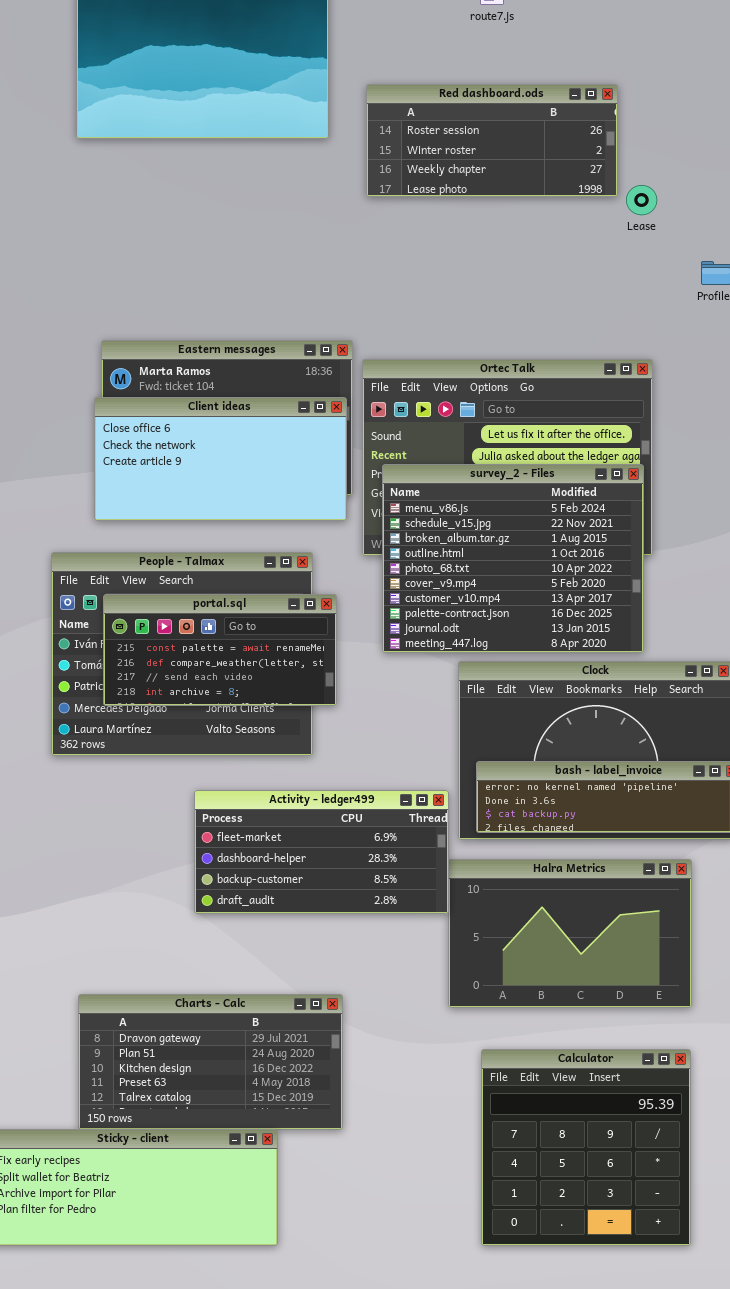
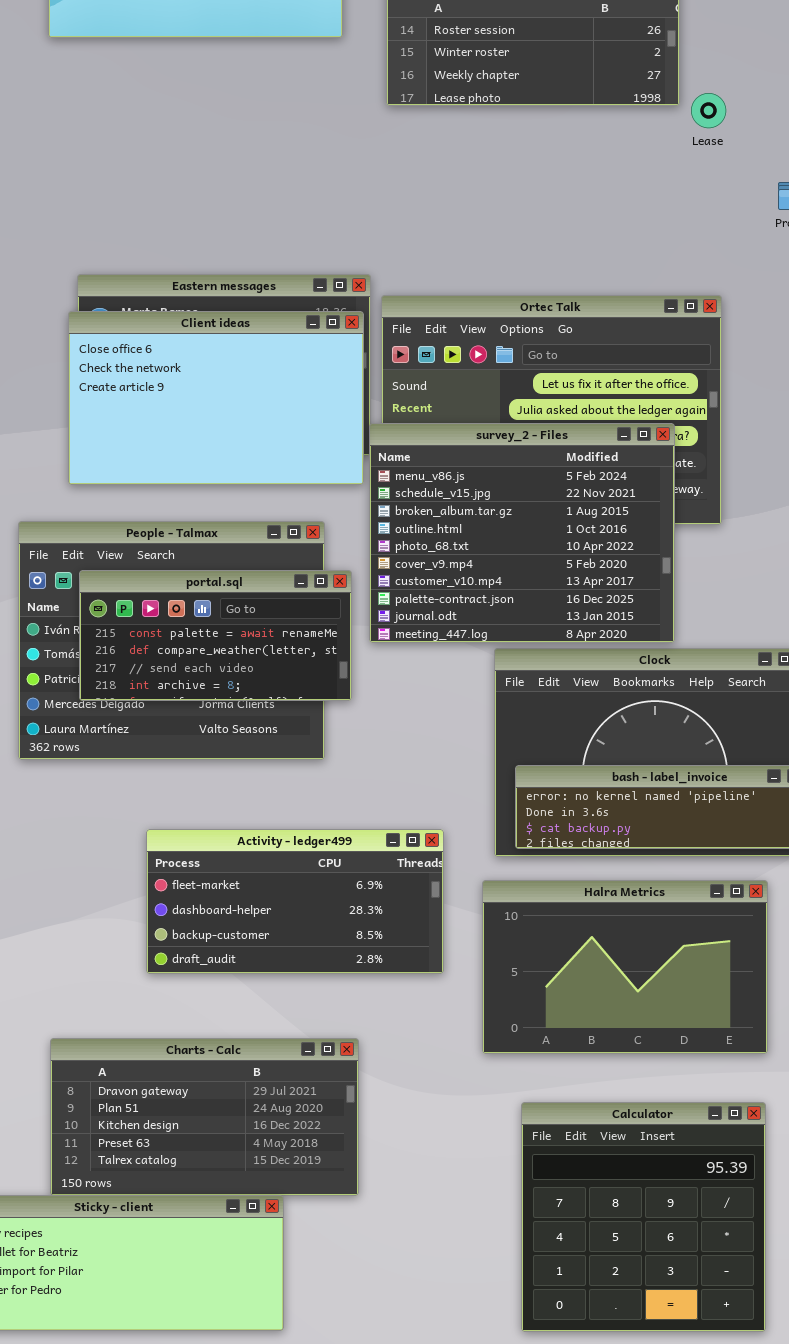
Client ideas: [94,397,347,521] -> [68,311,364,485], resized
survey_2 - Files: [382,464,644,653] -> [369,423,675,643], moved
Activity - ledger499: [194,790,449,914] -> [146,829,444,974], moved

